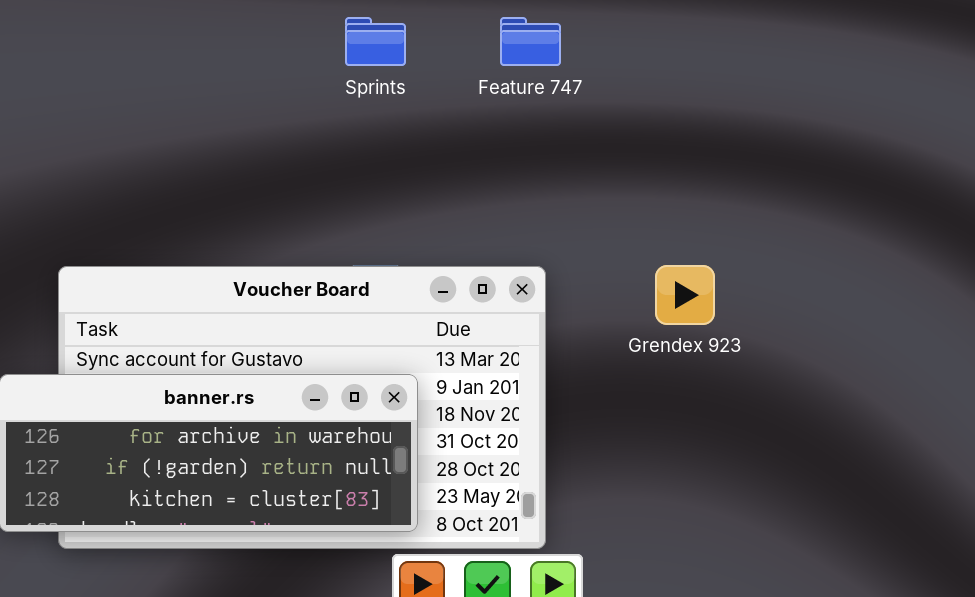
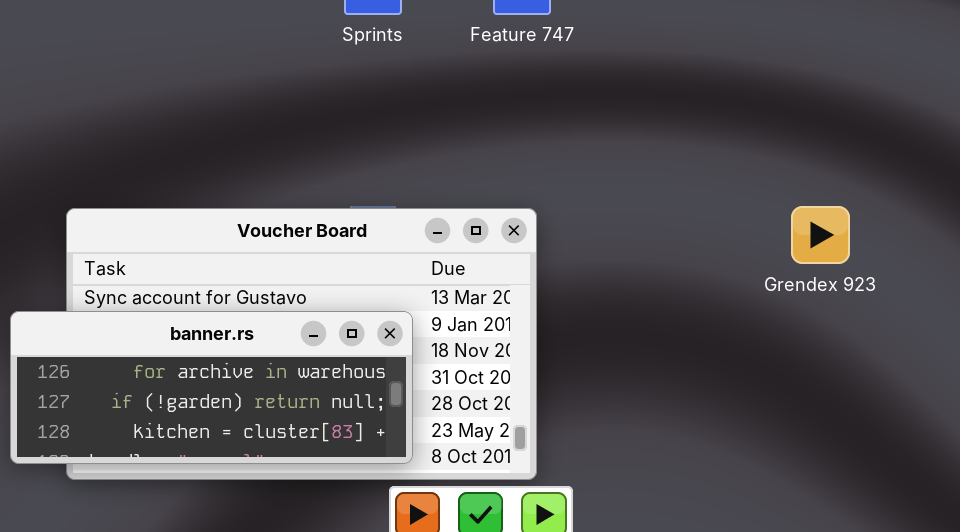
Grendex 923: [655,265,715,325] -> [791,206,850,264], moved

